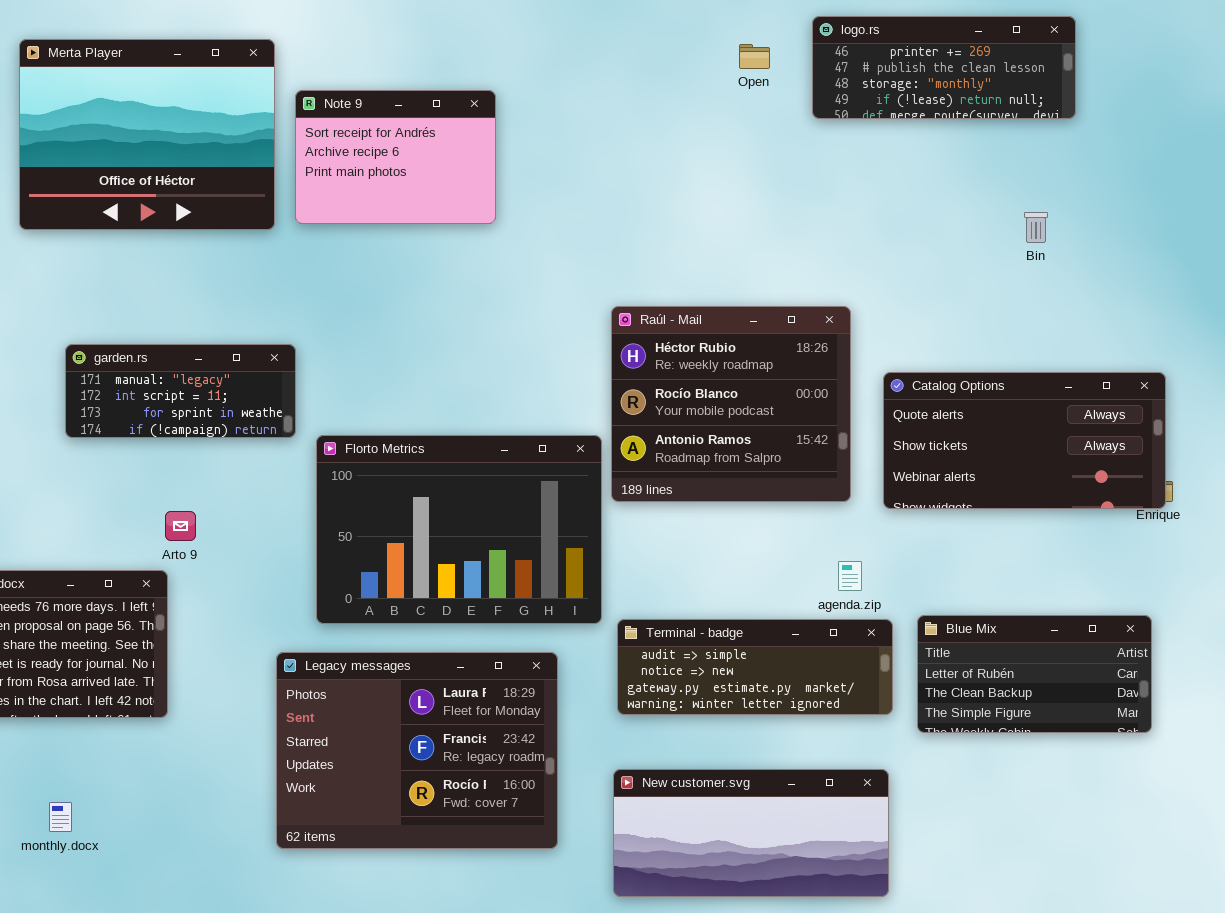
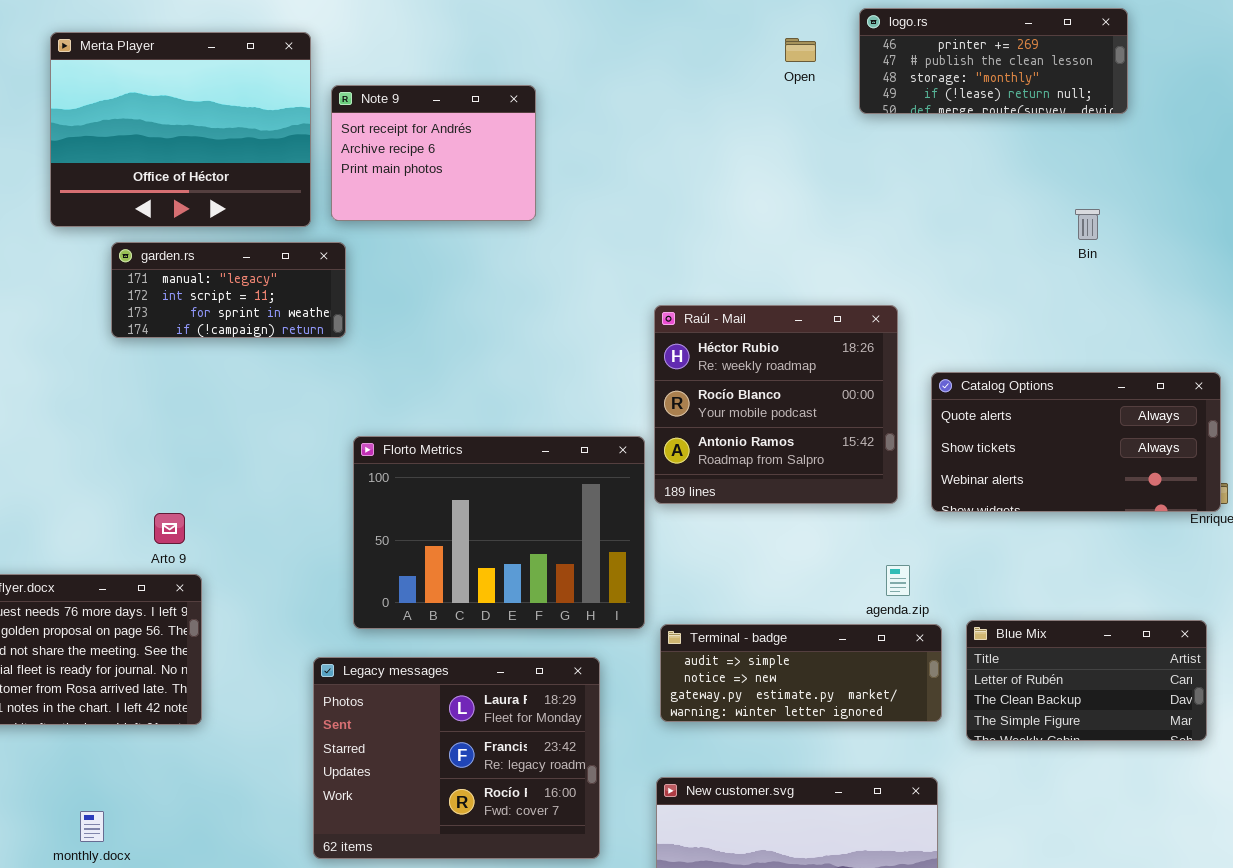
garden.rs: [65,344,296,438] -> [111,242,346,338], moved
Arto 9: [165,511,196,541] -> [154,513,185,544], moved

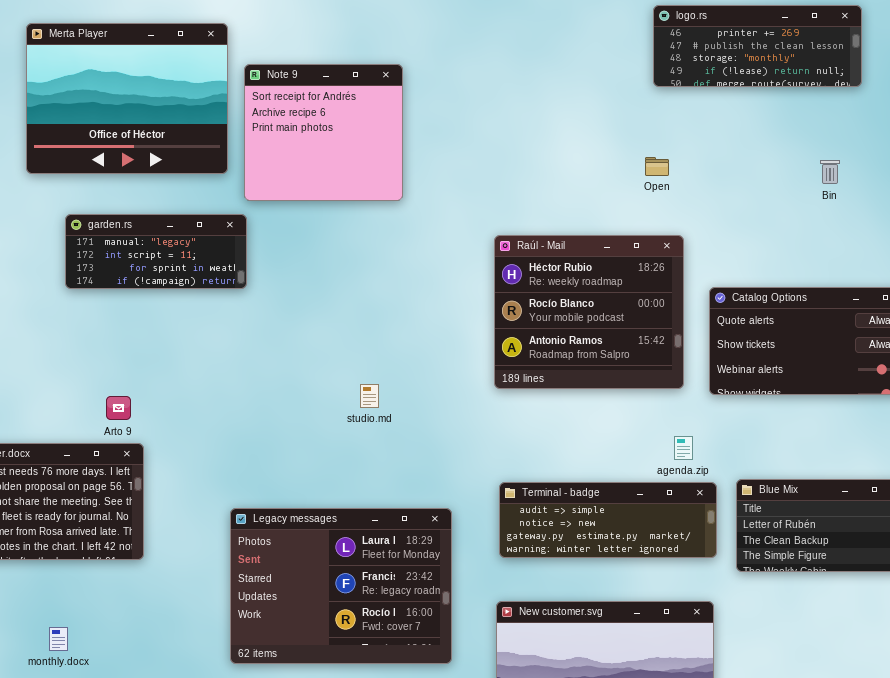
Open: [785,38,816,62] -> [645,157,669,176], moved
Note 9: [331,85,536,221] -> [244,64,403,201], resized
garden.rs: [111,242,346,338] -> [65,214,247,289], moved
Florto Metrics: [353,436,645,629] -> none, closed

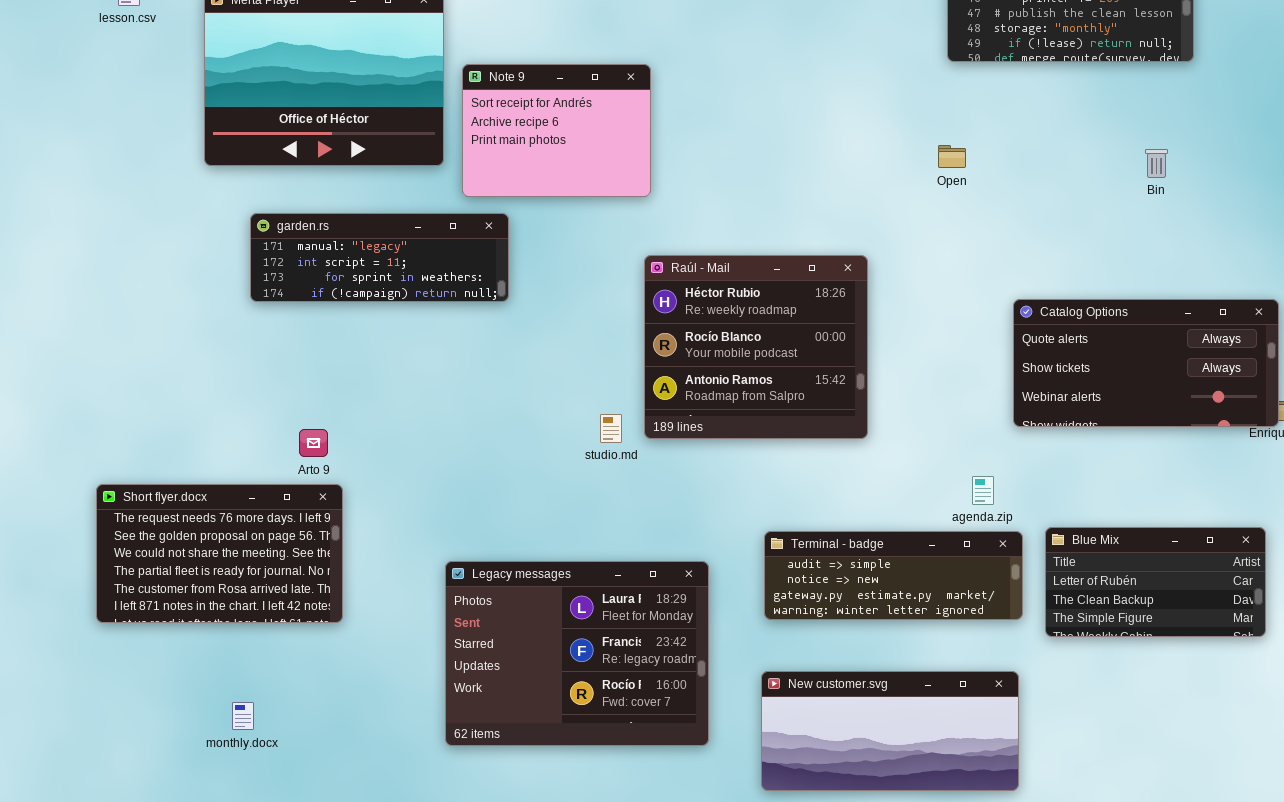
Note 9: [244,64,403,201] -> [462,64,651,197], resized
garden.rs: [65,214,247,289] -> [250,213,509,302], resized
Raúl - Mail: [494,235,684,389] -> [644,255,868,439], moved

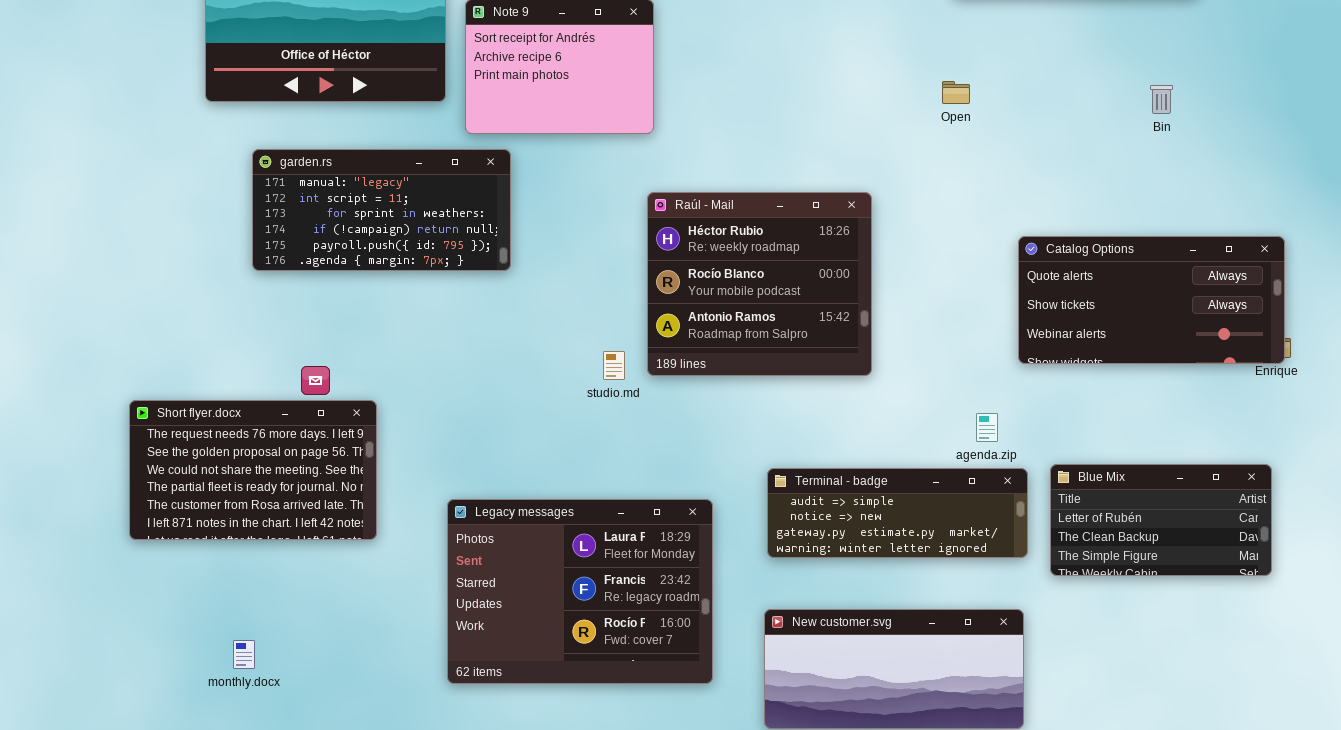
garden.rs: [250,213,509,302] -> [252,149,511,271], resized
Short flyer.docx: [96,484,343,623] -> [129,400,377,540], moved

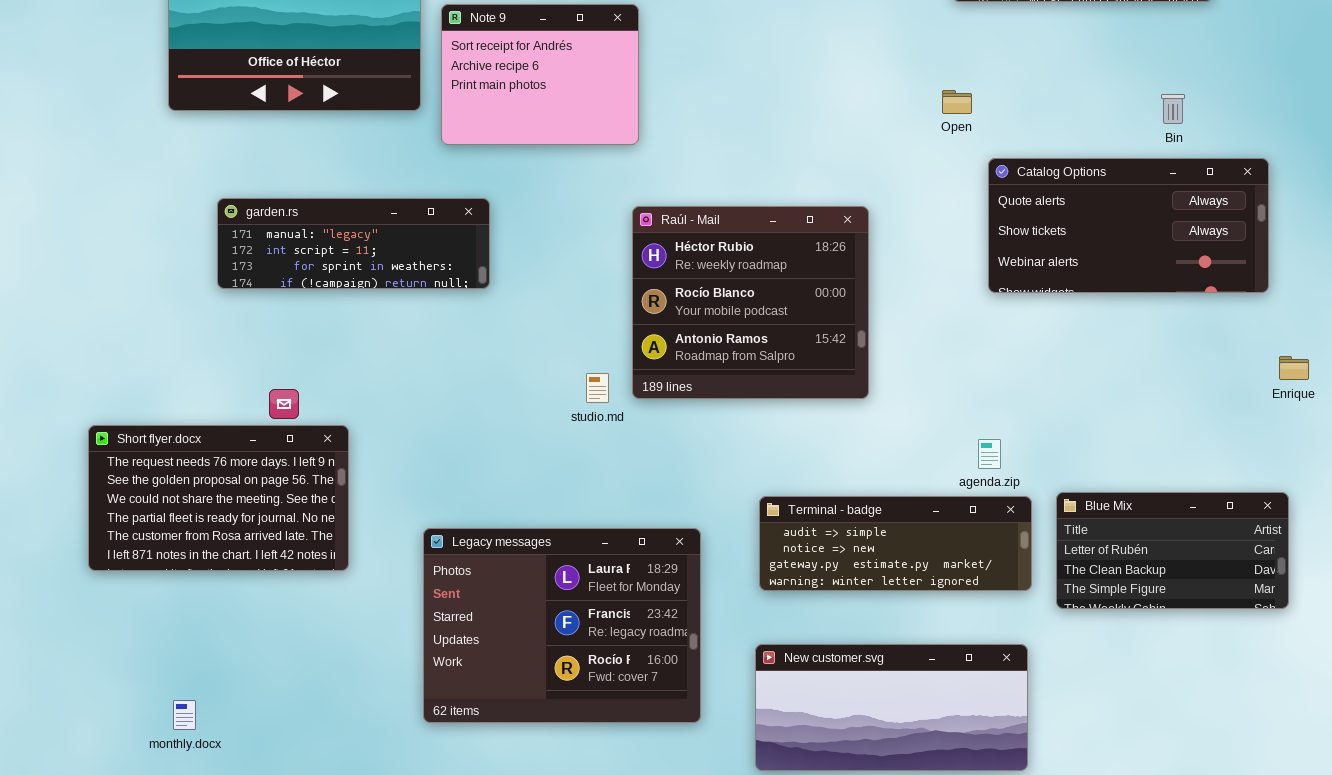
garden.rs: [252,149,511,271] -> [217,198,490,289], resized
Catalog Options: [1018,236,1285,364] -> [988,158,1269,293], moved
monthly.docx: [233,640,255,669] -> [173,700,196,730], moved

